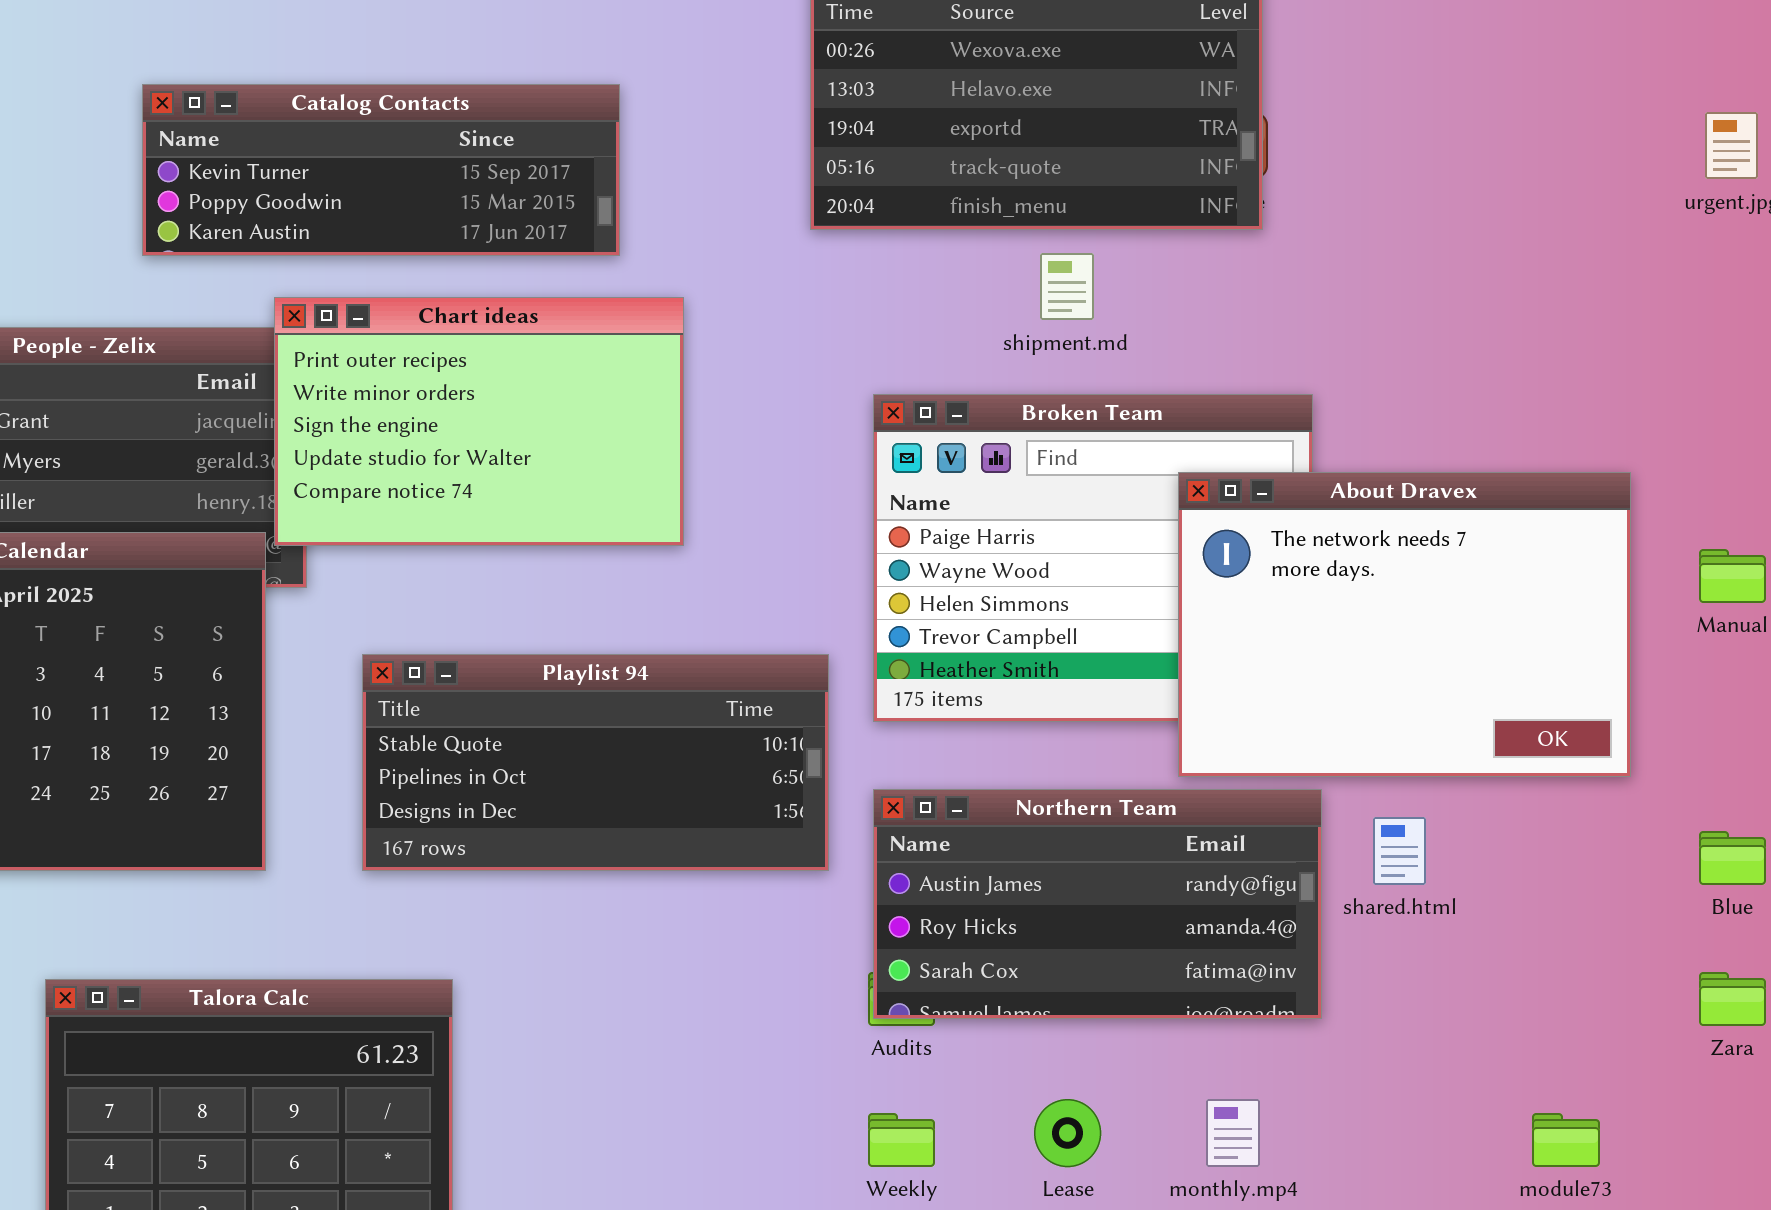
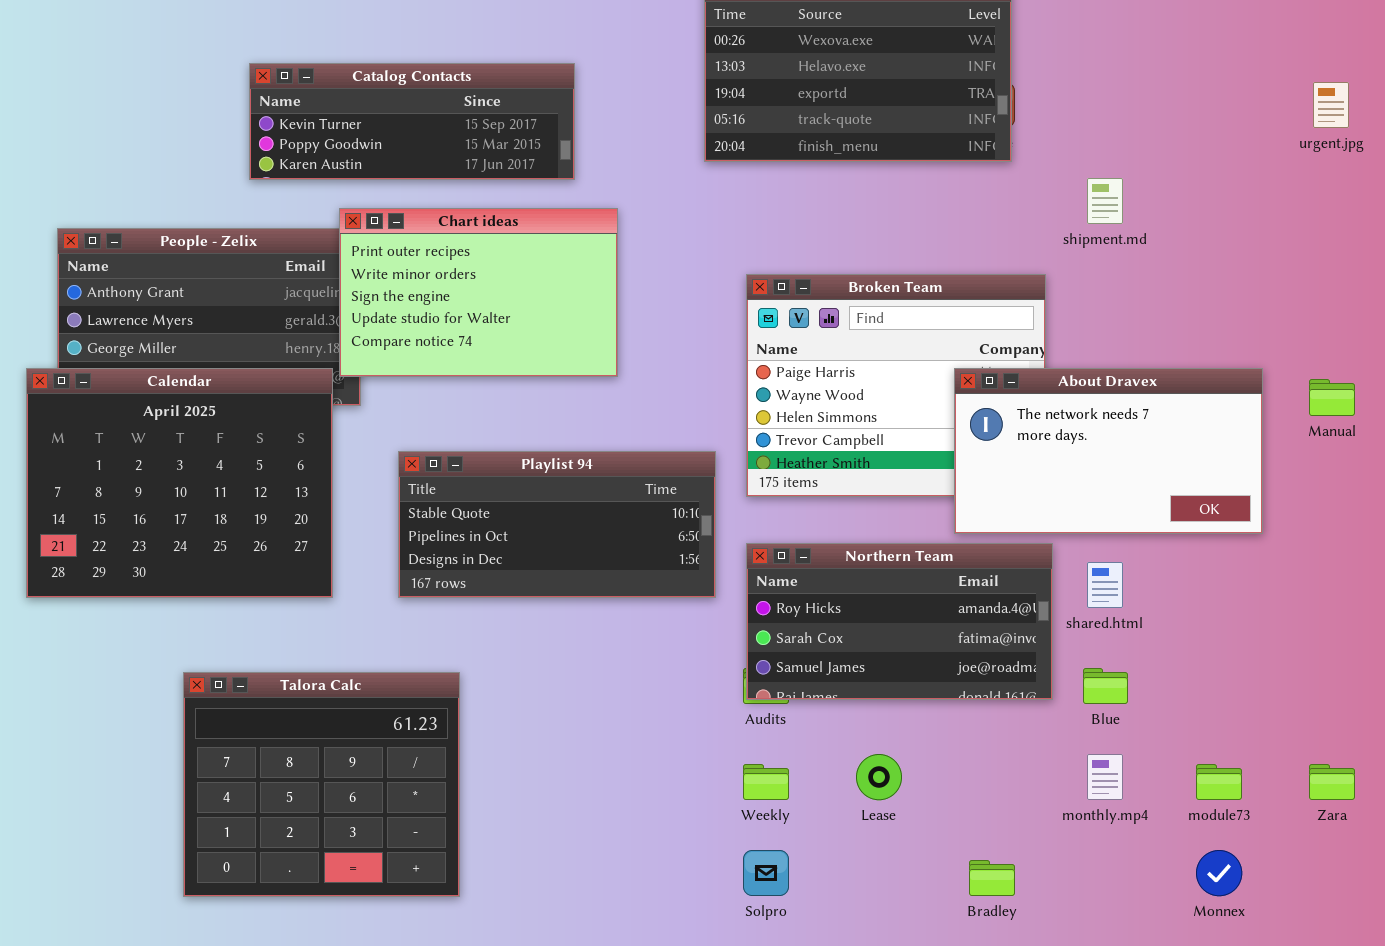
shipment.md: [1040,253,1094,320] -> [1087,178,1123,224], moved
About Dravex: [1178,472,1631,777] -> [954,368,1263,534], resized
Northern Team: [873,789,1322,1019] -> [746,543,1053,700], scrolled down 1 row
Blue: [1699,831,1766,885] -> [1083,668,1128,704], moved
Zara: [1699,972,1766,1026] -> [1309,764,1355,800], moved
monthly.mp4: [1206,1099,1260,1167] -> [1087,754,1123,800], moved

